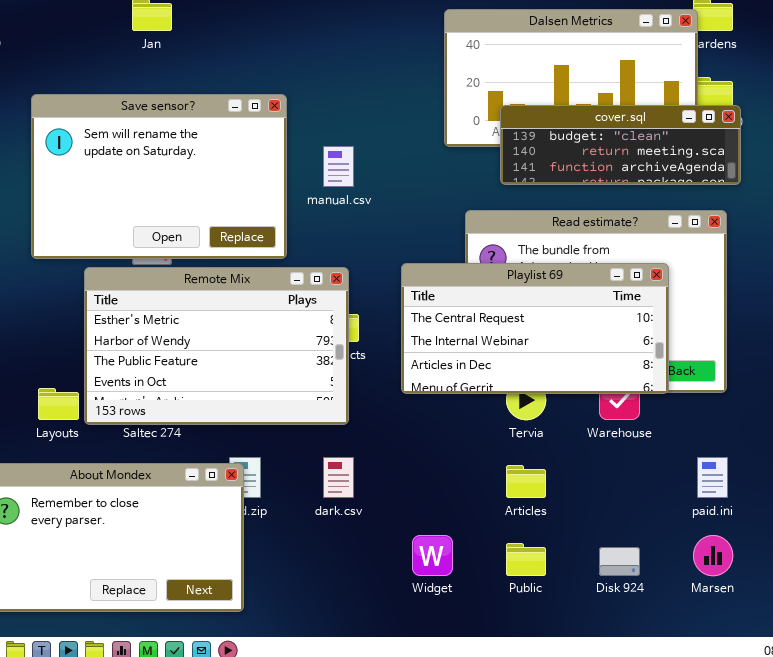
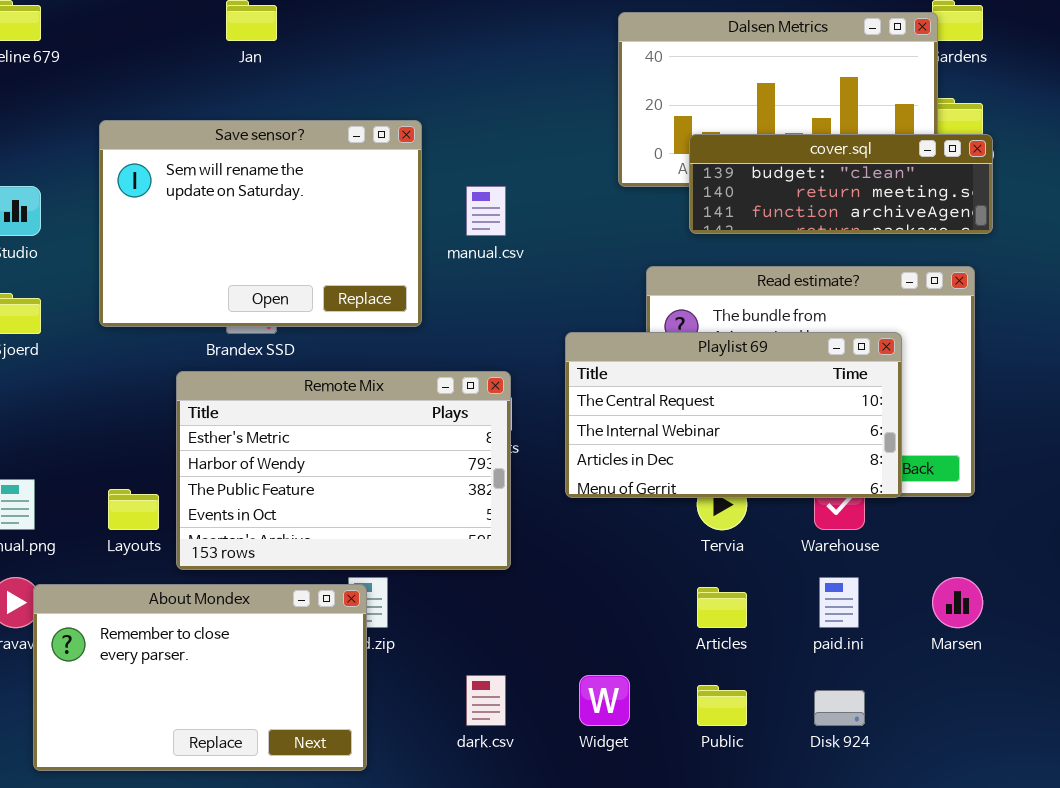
Remote Mix: [84,267,349,425] -> [176,371,511,570], moved
dark.csv: [323,457,354,498] -> [466,675,506,726], moved
paid.ini: [697,457,728,498] -> [819,577,859,628], moved
Marsen: [693,535,733,576] -> [932,577,983,628], moved

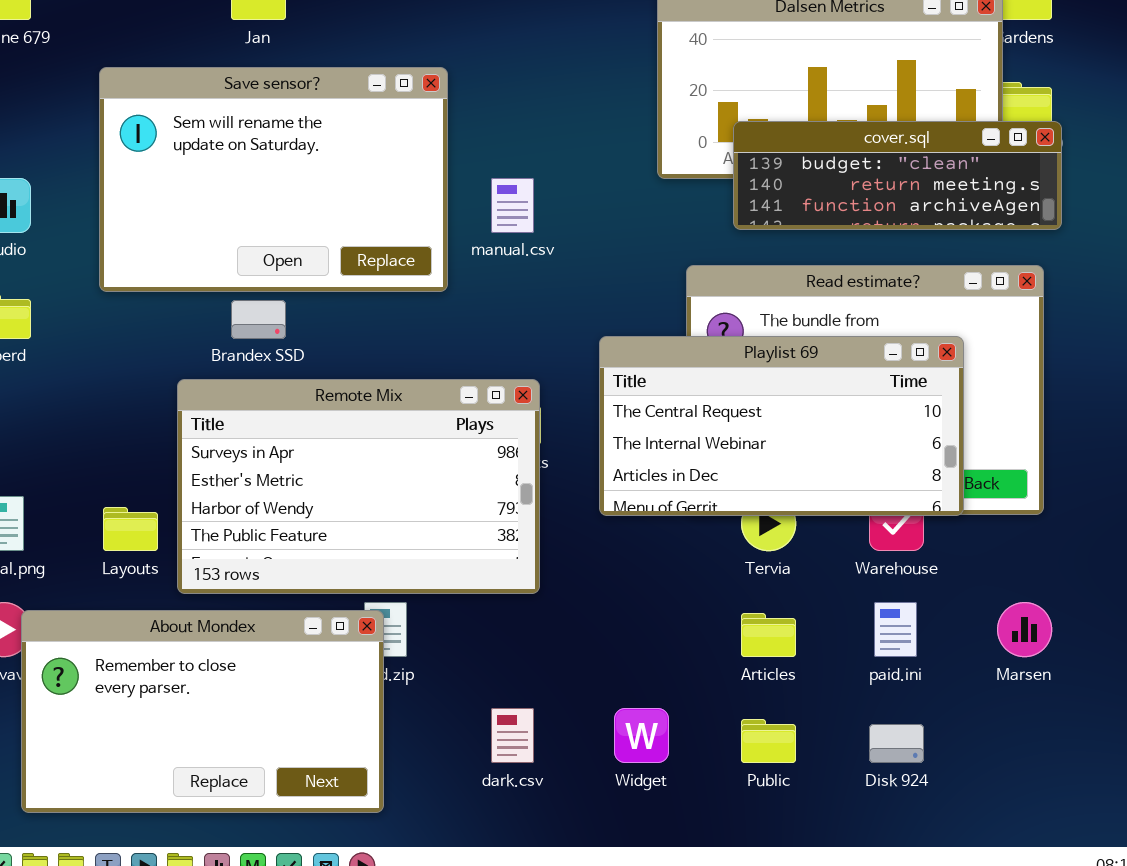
Save sensor?: [99,120,422,327] -> [99,67,448,292], moved
Remote Mix: [176,371,511,570] -> [177,379,540,594], scrolled up 1 row

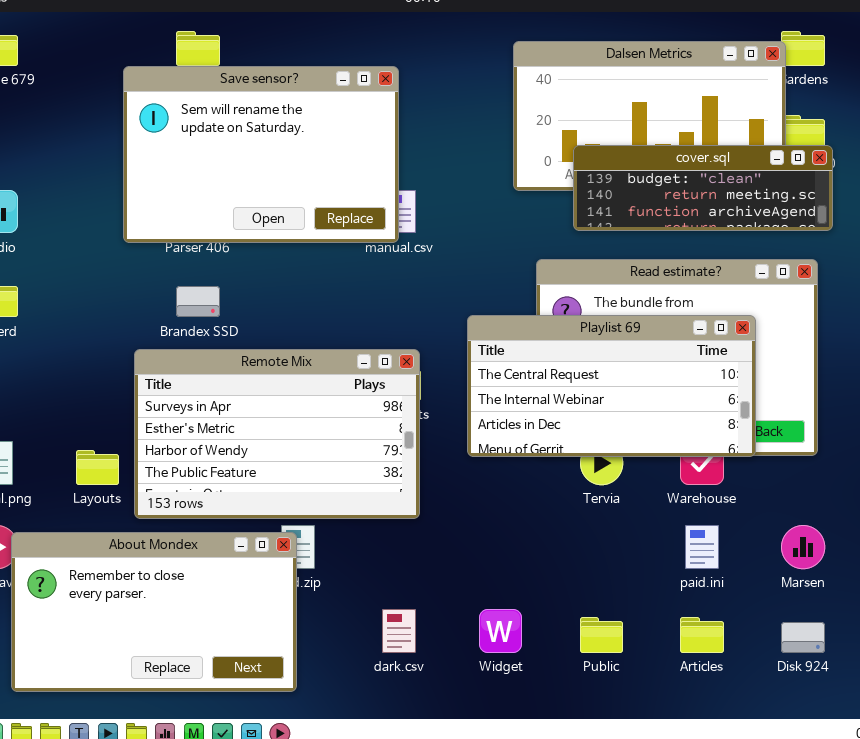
Save sensor?: [99,67,448,292] -> [123,66,399,243], moved
Articles: [741,613,796,657] -> [680,617,724,653], moved
Disk 924: [869,724,924,763] -> [781,622,825,653], moved

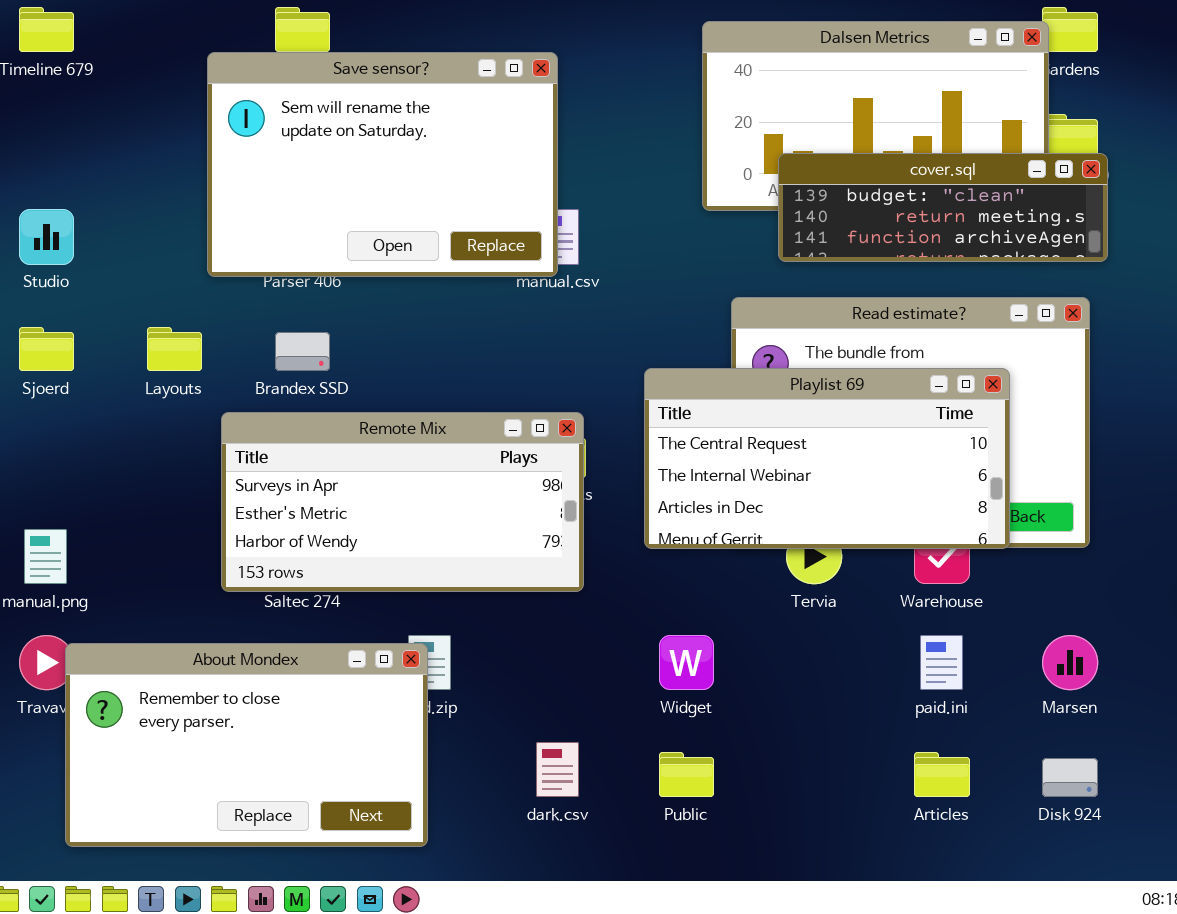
Remote Mix: [134,349,420,519] -> [221,412,584,592], resized
Layouts: [76,450,119,485] -> [147,327,202,371], moved
Widget: [479,609,522,653] -> [659,635,714,690], moved
Public: [580,617,623,653] -> [659,752,714,797], moved

